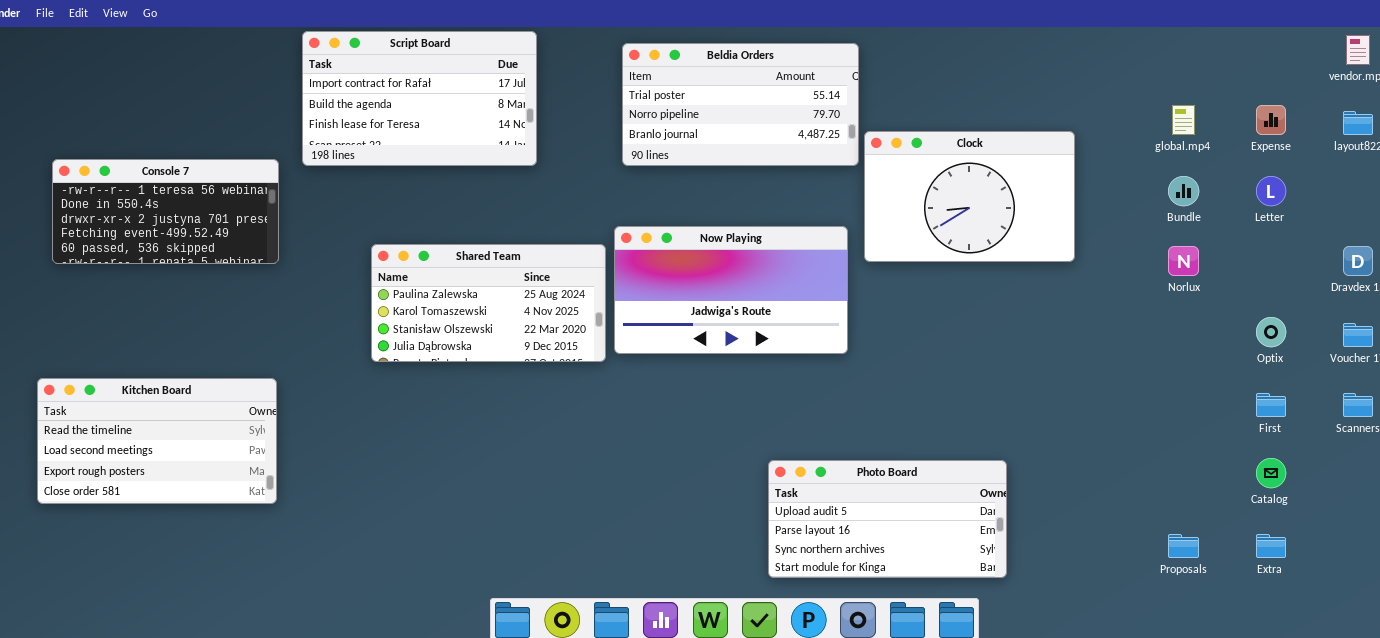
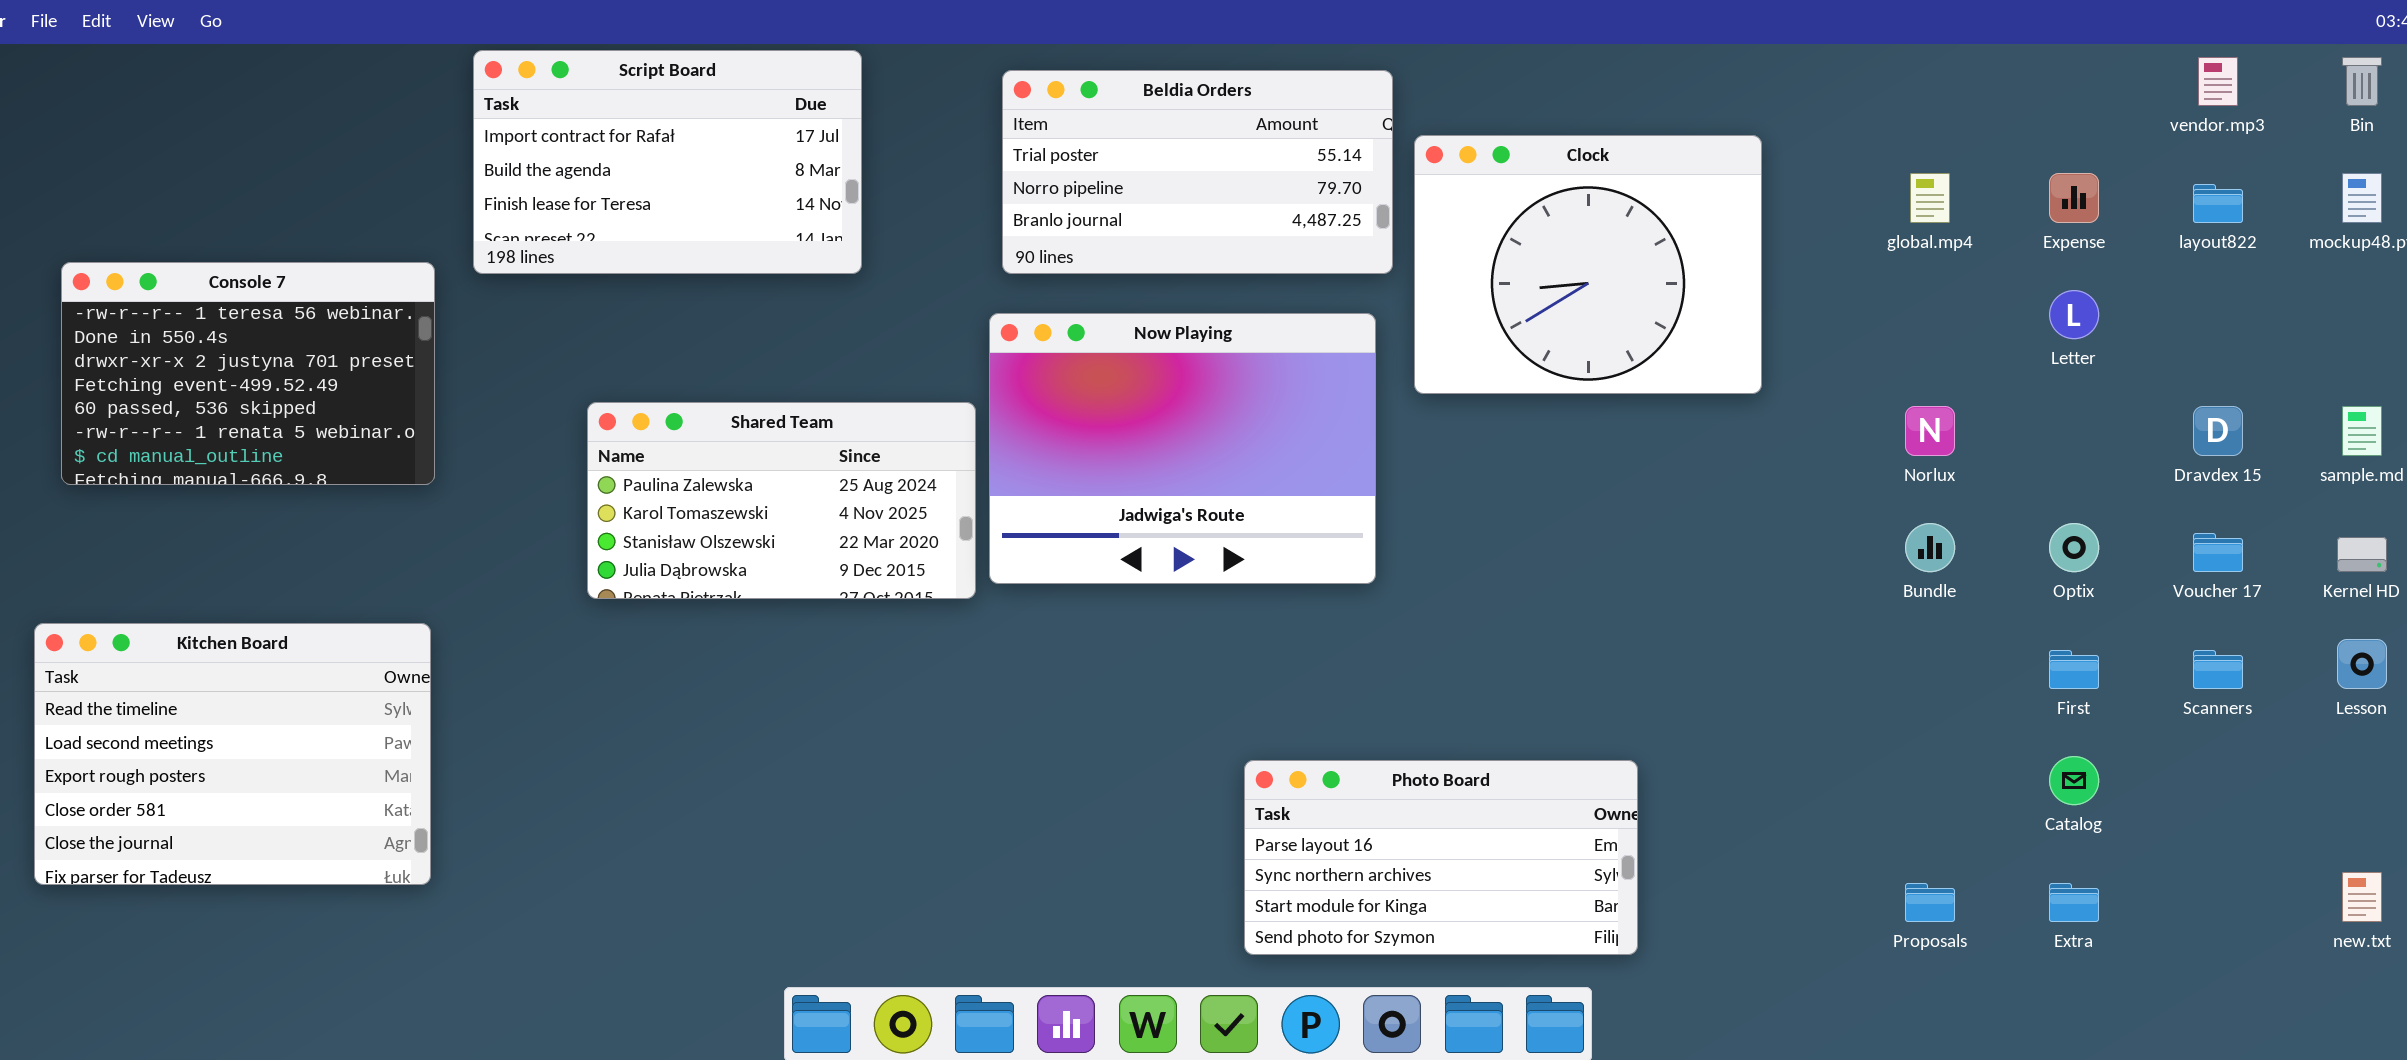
Clock: [864,131,1075,262] -> [1414,135,1762,394], moved, resized
Console 7: [52,159,279,264] -> [61,262,435,485], resized
Bundle: [1168,176,1199,206] -> [1905,523,1955,572], moved
Now Playing: [614,226,848,354] -> [989,313,1376,584], resized
Kitchen Board: [37,378,277,504] -> [34,623,431,885], resized
Photo Board: [768,460,1007,578] -> [1244,760,1638,955], scrolled down 1 row

